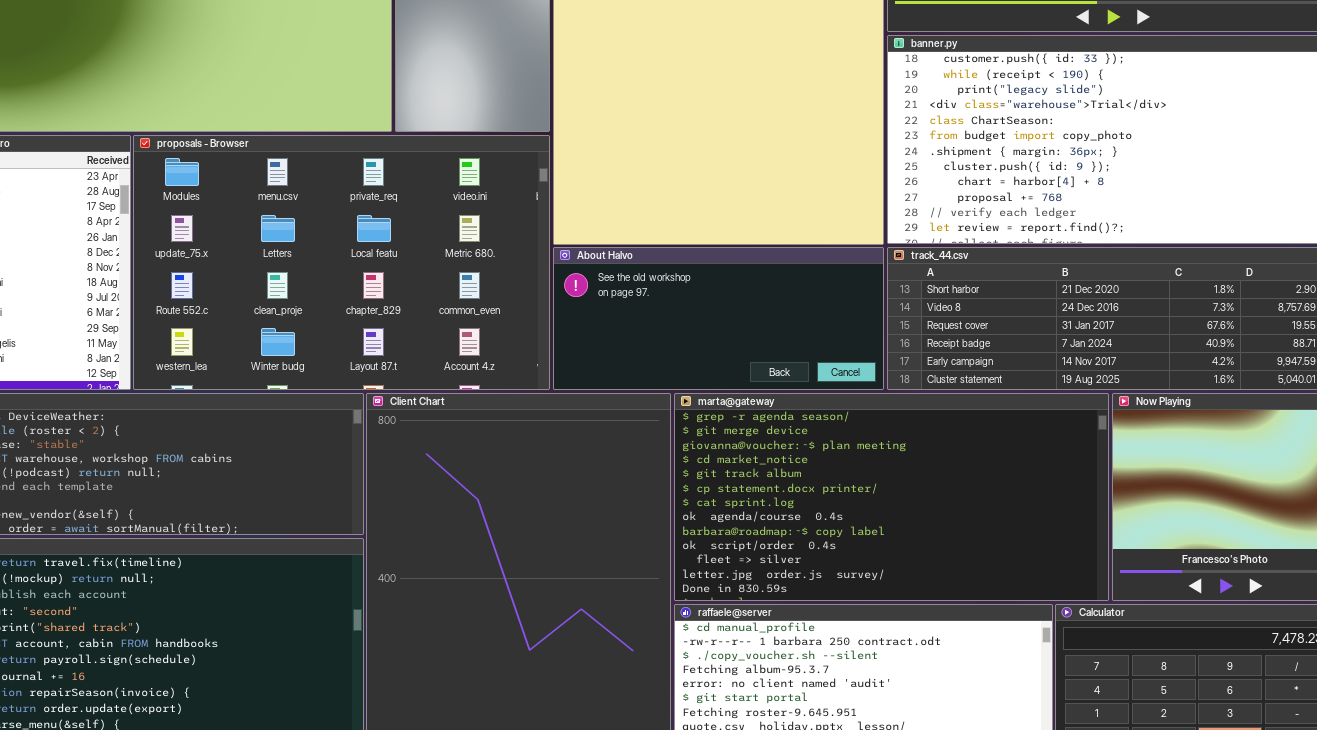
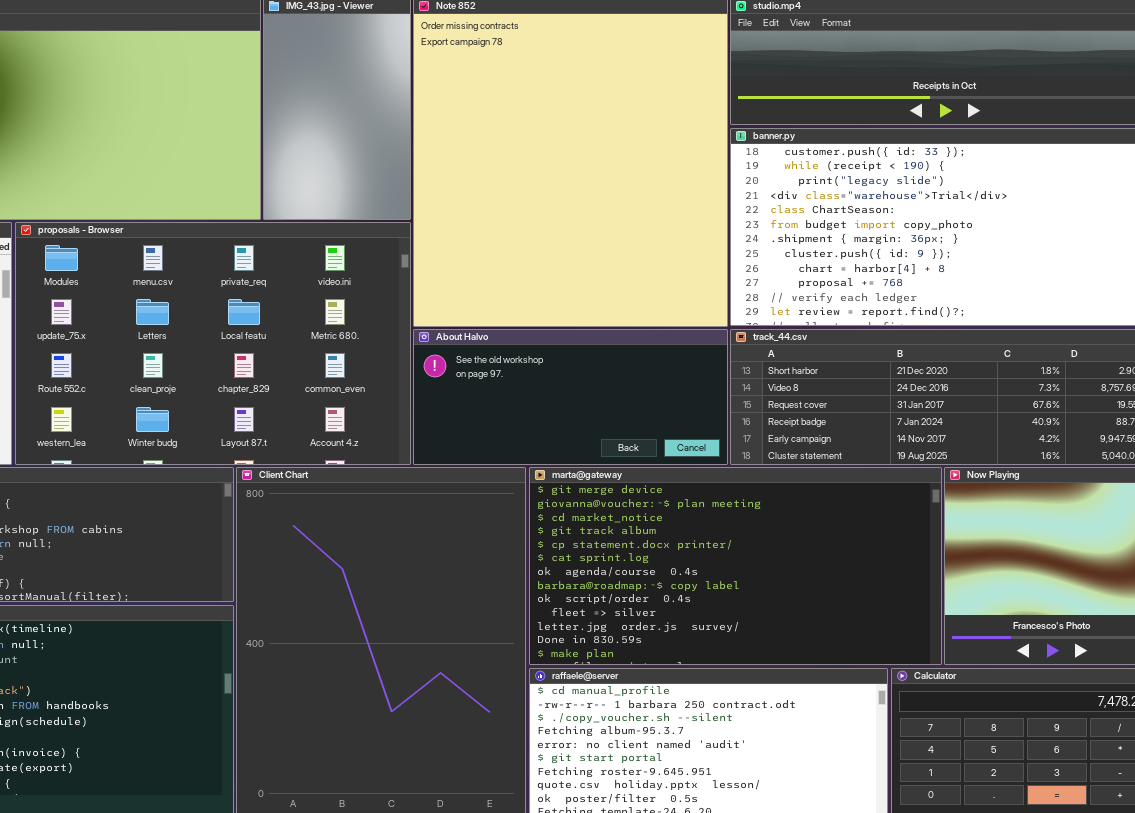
marta@gateway: [674,393,1109,601] -> [529,467,942,665], scrolled down 1 row

